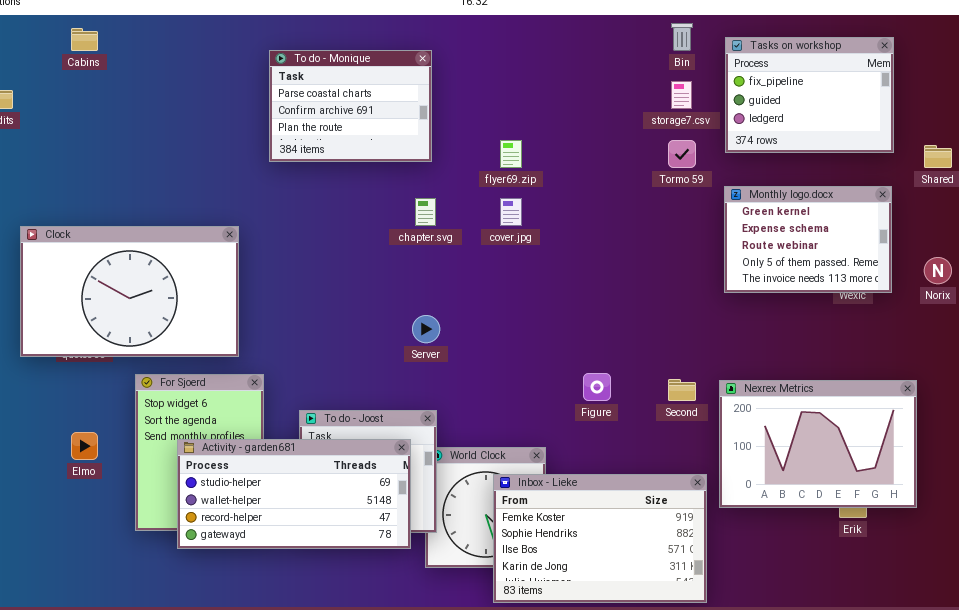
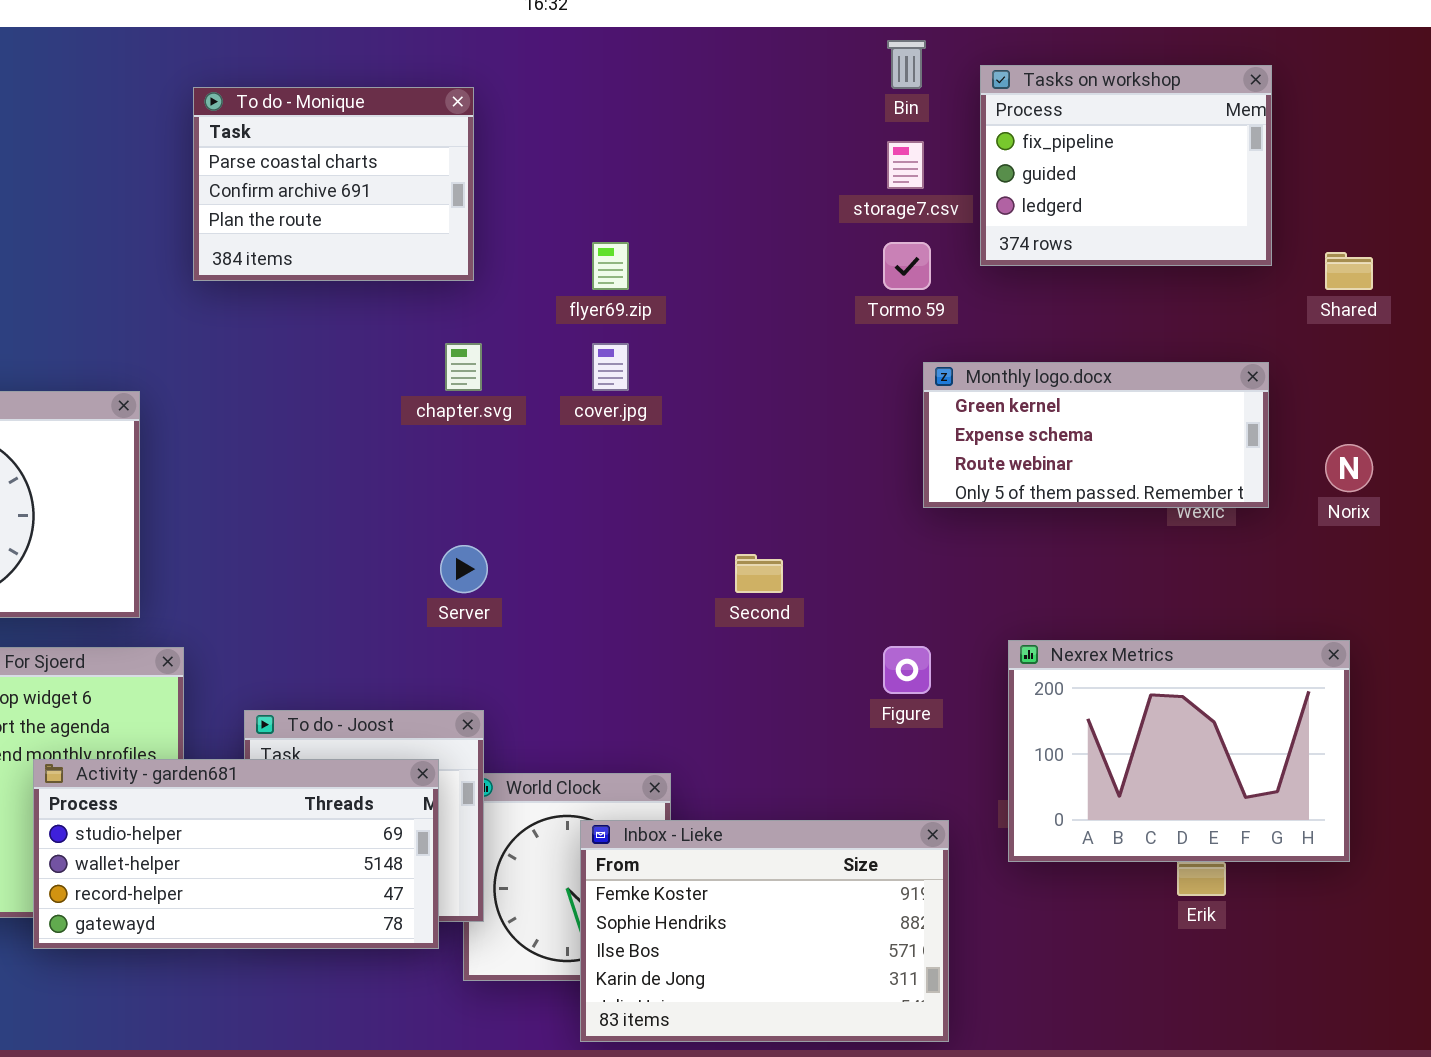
Monthly logo.docx: [724,186,892,293] -> [923,362,1269,508], resized
Figure: [583,373,611,401] -> [883,646,931,694], moved
Second: [668,379,696,401] -> [735,554,783,593], moved
Nexrex Metrics: [719,380,917,508] -> [1008,640,1350,862], moved

